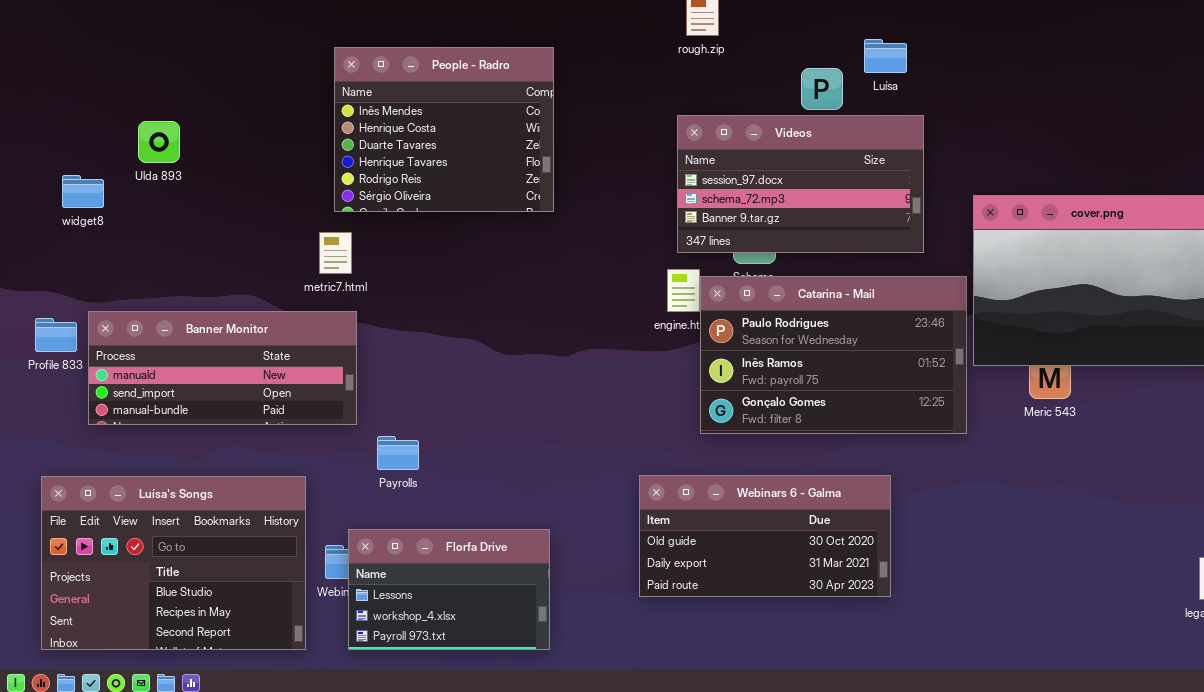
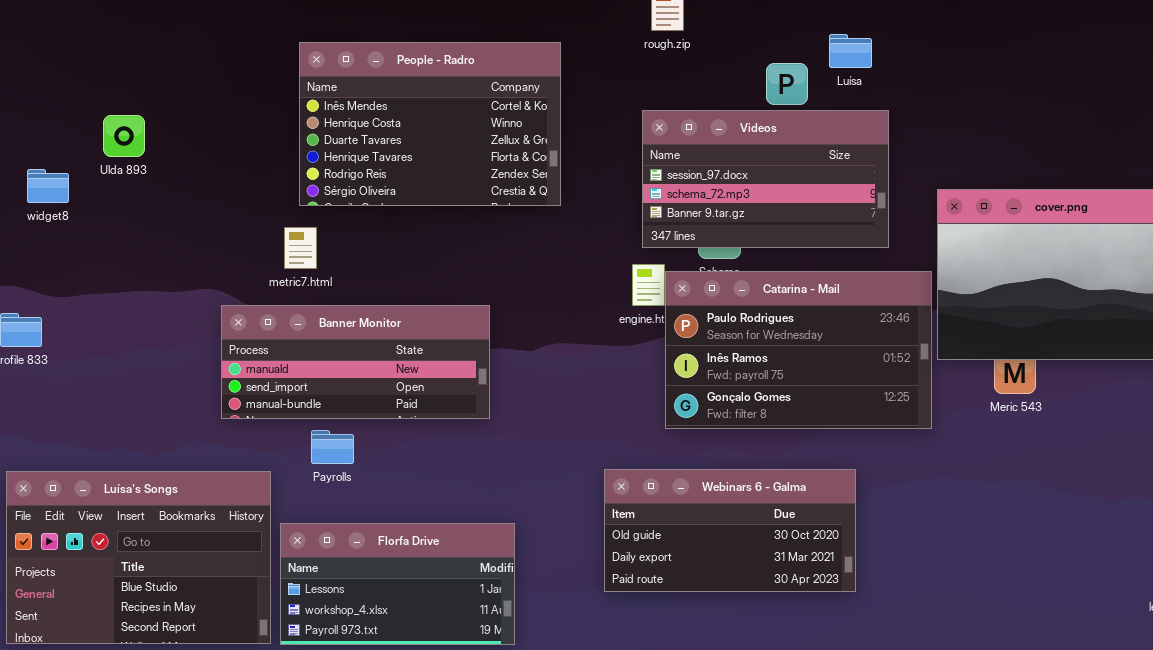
People - Radro: [334,47,554,212] -> [299,42,561,206], resized
Banner Monitor: [88,311,357,425] -> [221,305,490,419], moved
Payrolls: [377,436,419,470] -> [311,430,354,464], moved
Florfa Drive: [348,529,550,650] -> [280,523,515,645], resized

